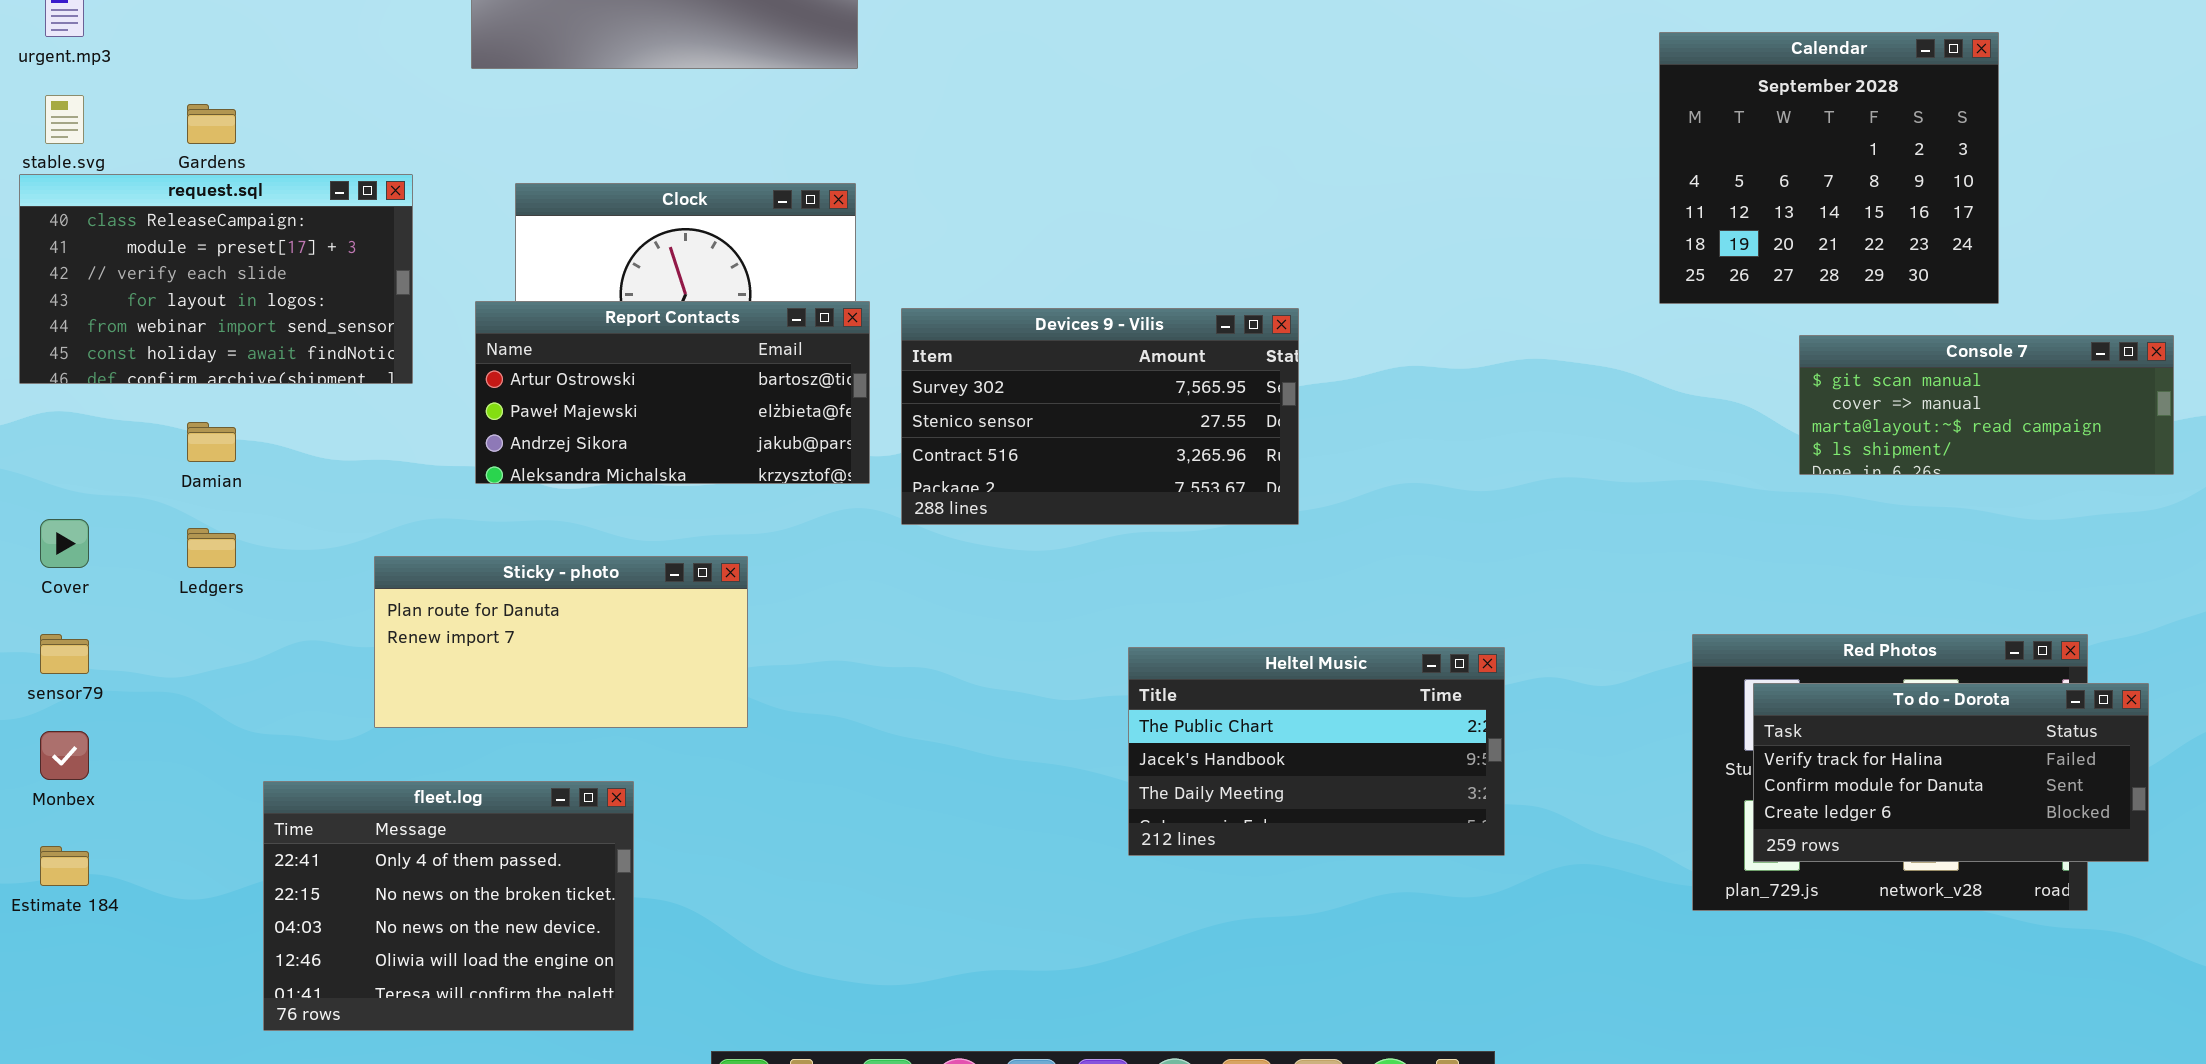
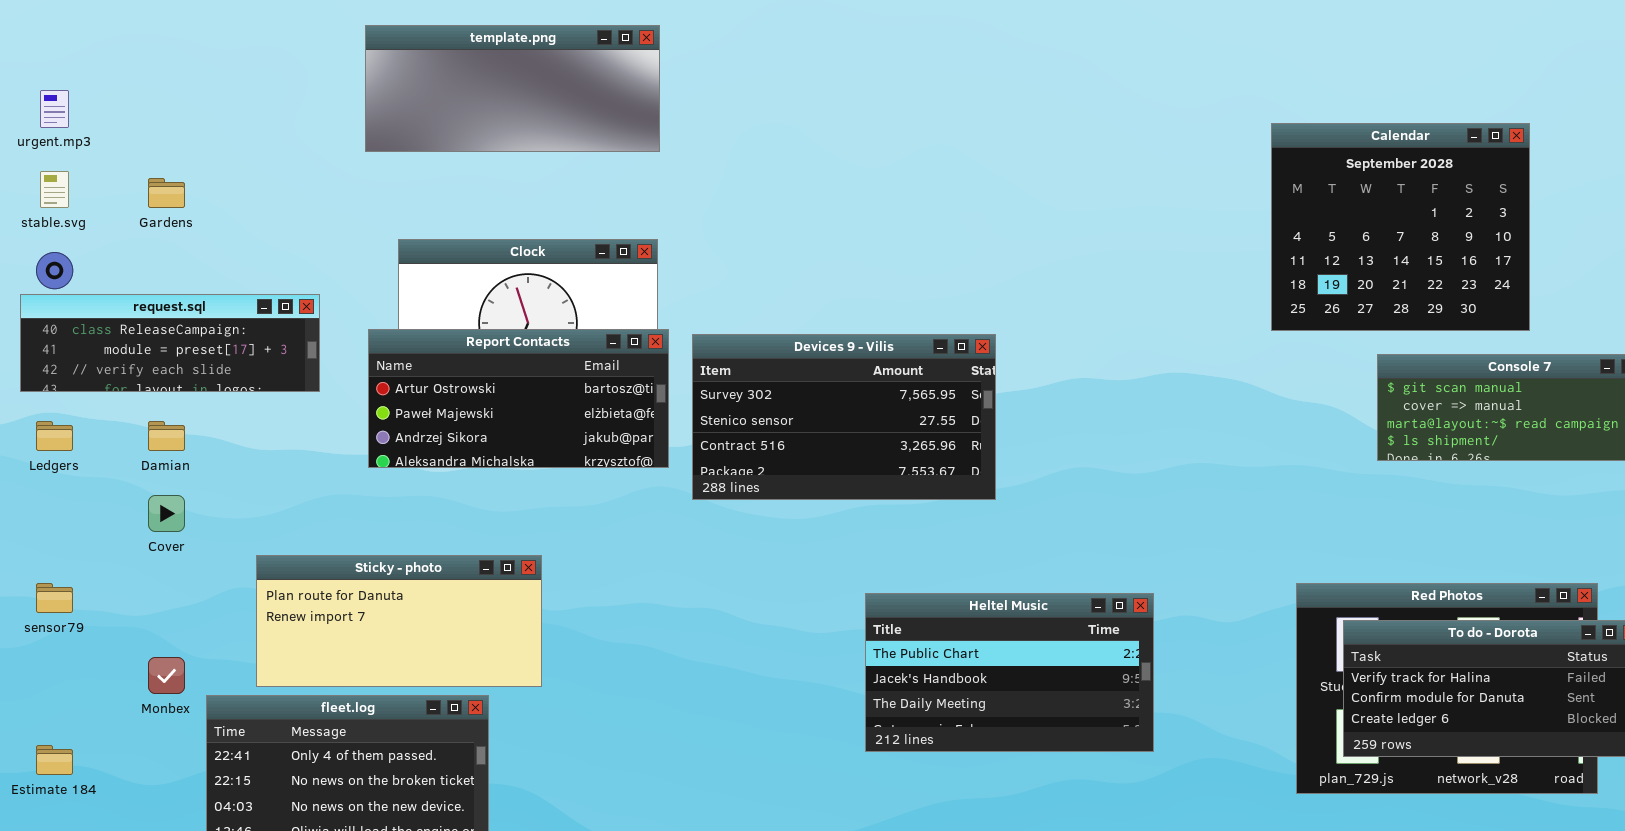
request.sql: [19,174,413,384] -> [20,294,320,392], resized
Cover: [40,519,89,568] -> [148,495,185,532], moved
Ledgers: [187,528,236,568] -> [36,421,73,451], moved
Sticky - photo: [374,556,748,728] -> [256,555,542,687], moved
Monbex: [40,731,89,780] -> [148,657,185,694], moved

